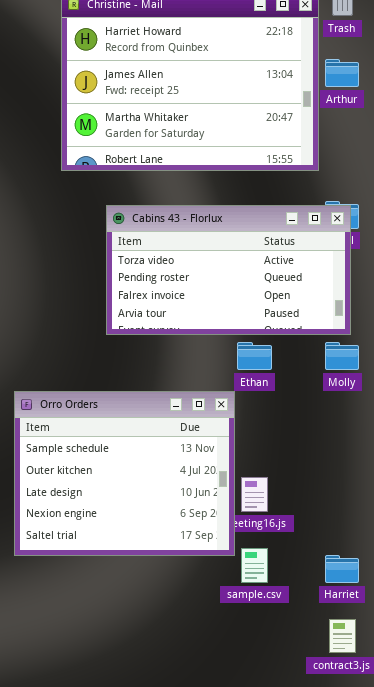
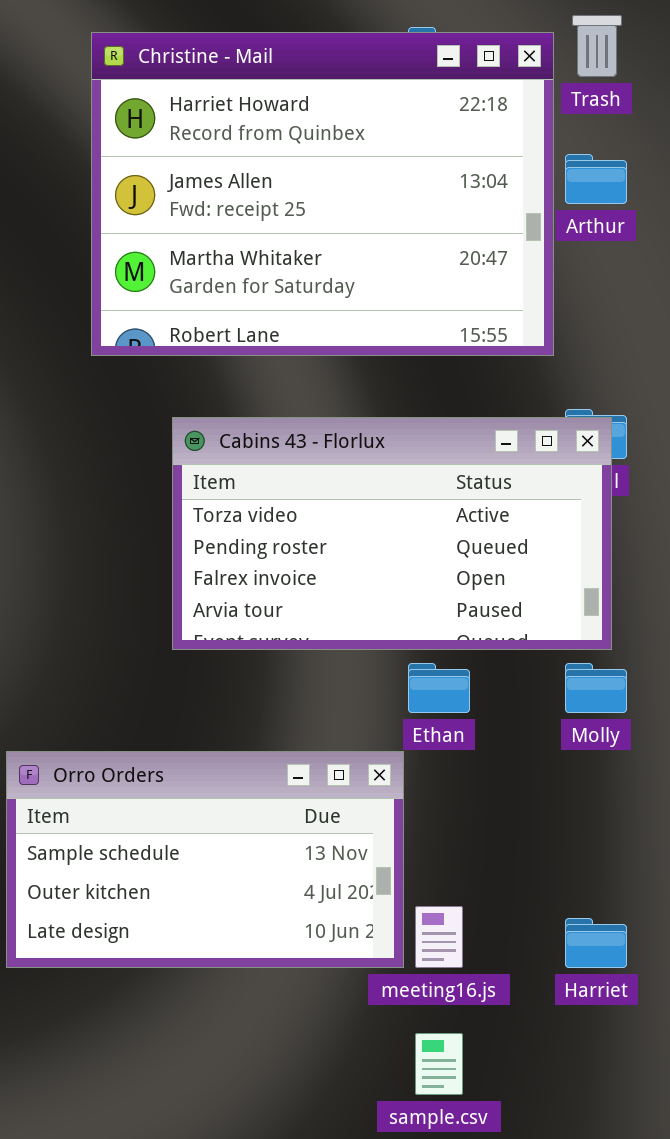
Orro Orders: [14,391,235,556] -> [6,751,404,968], resized
Harriet: [325,555,359,583] -> [565,918,627,968], moved

